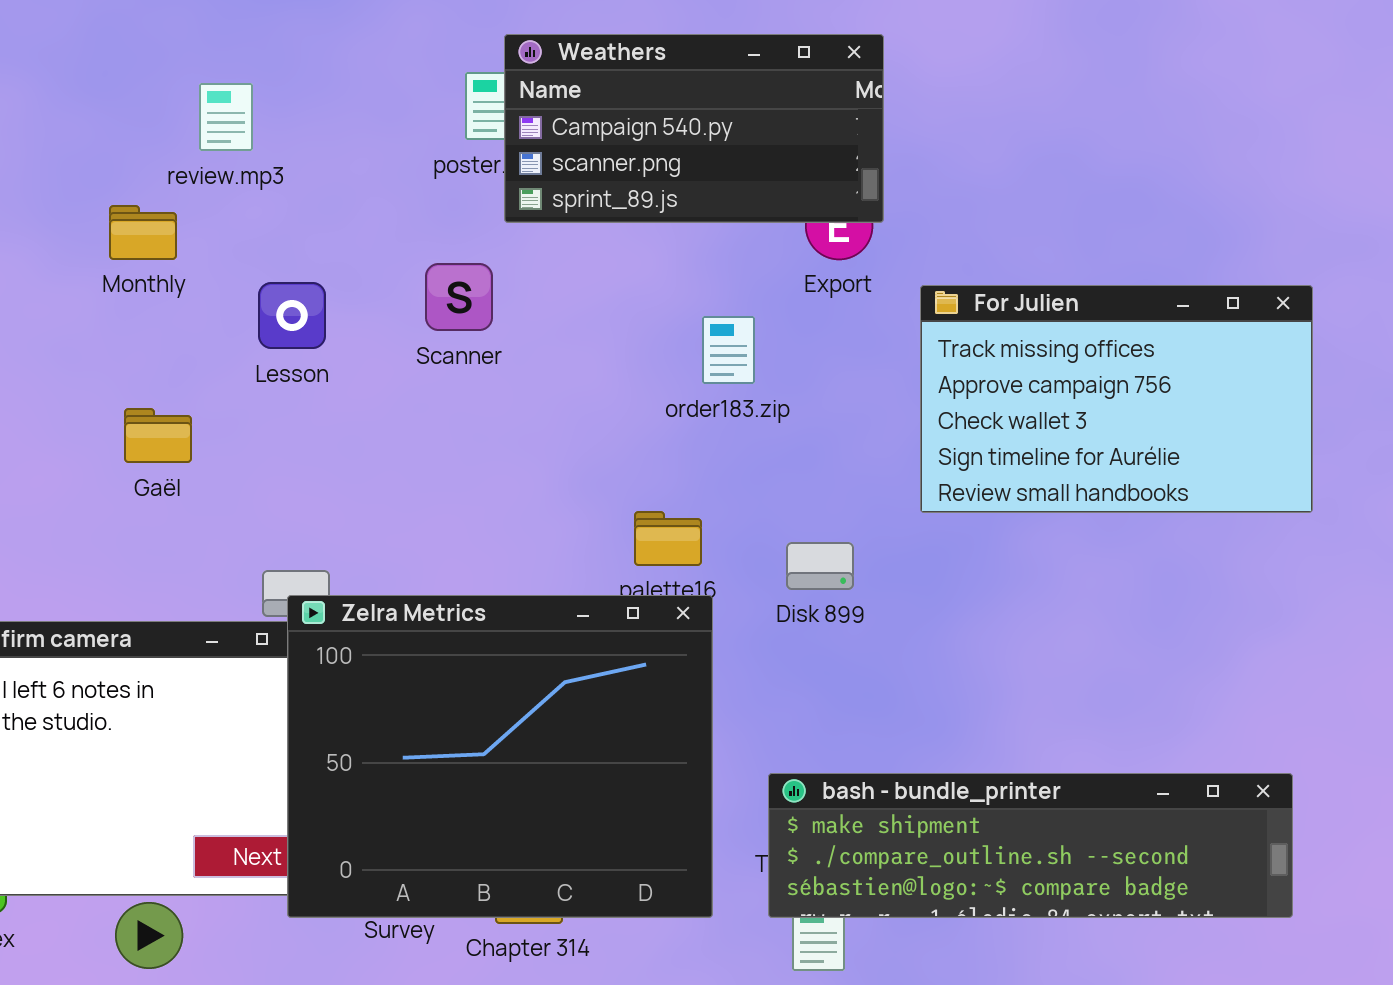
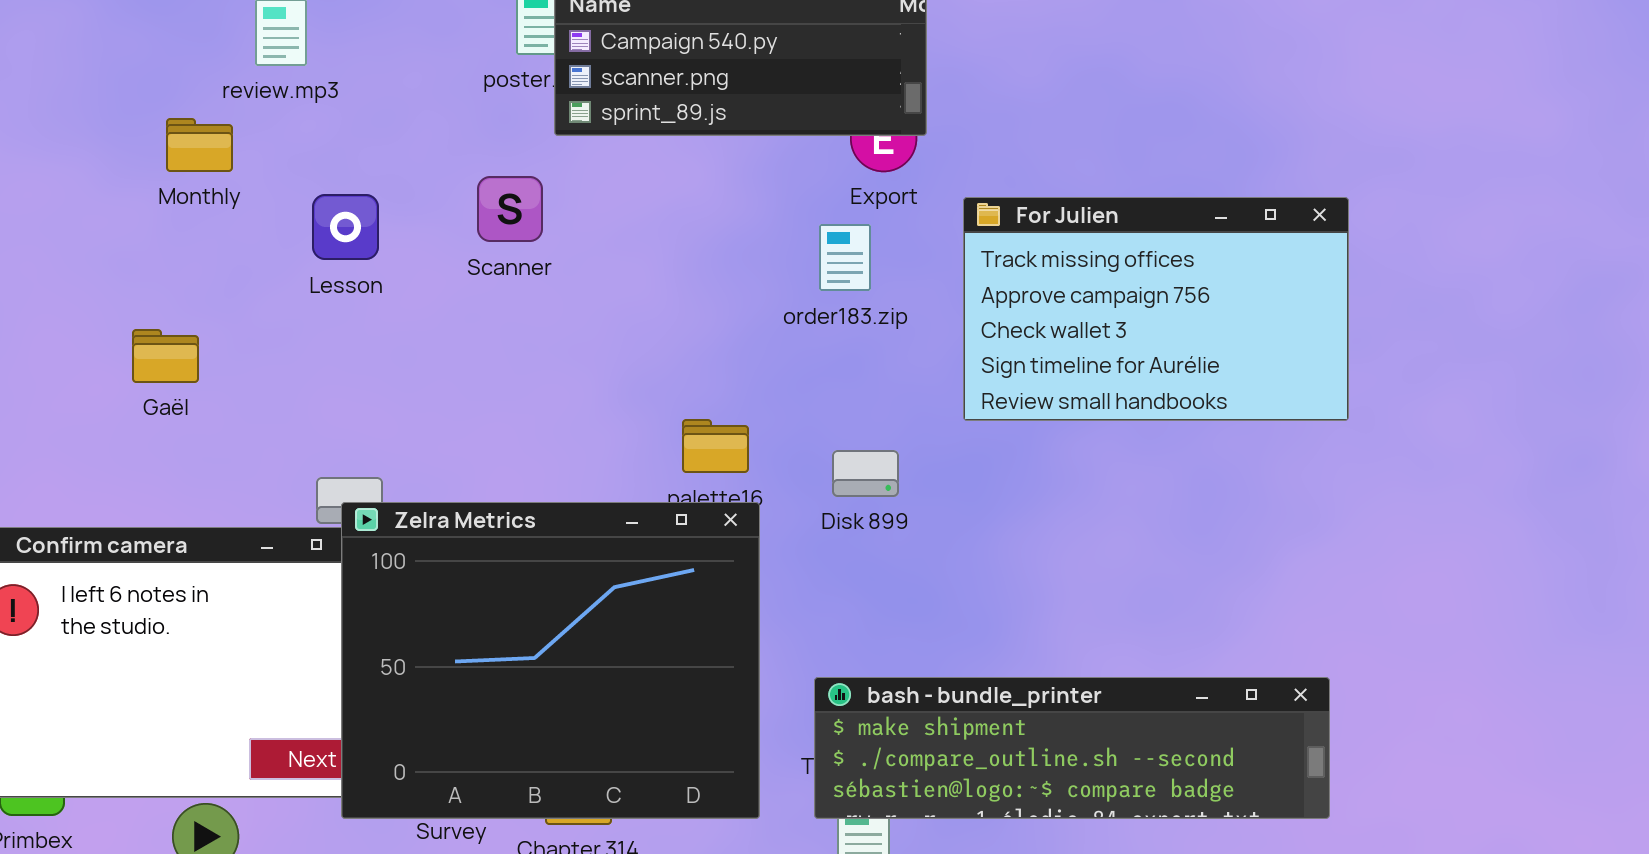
order183.zip: [702,316,755,384] -> [819,224,871,291], moved
Gaël: [124,408,192,463] -> [132,329,199,383], moved

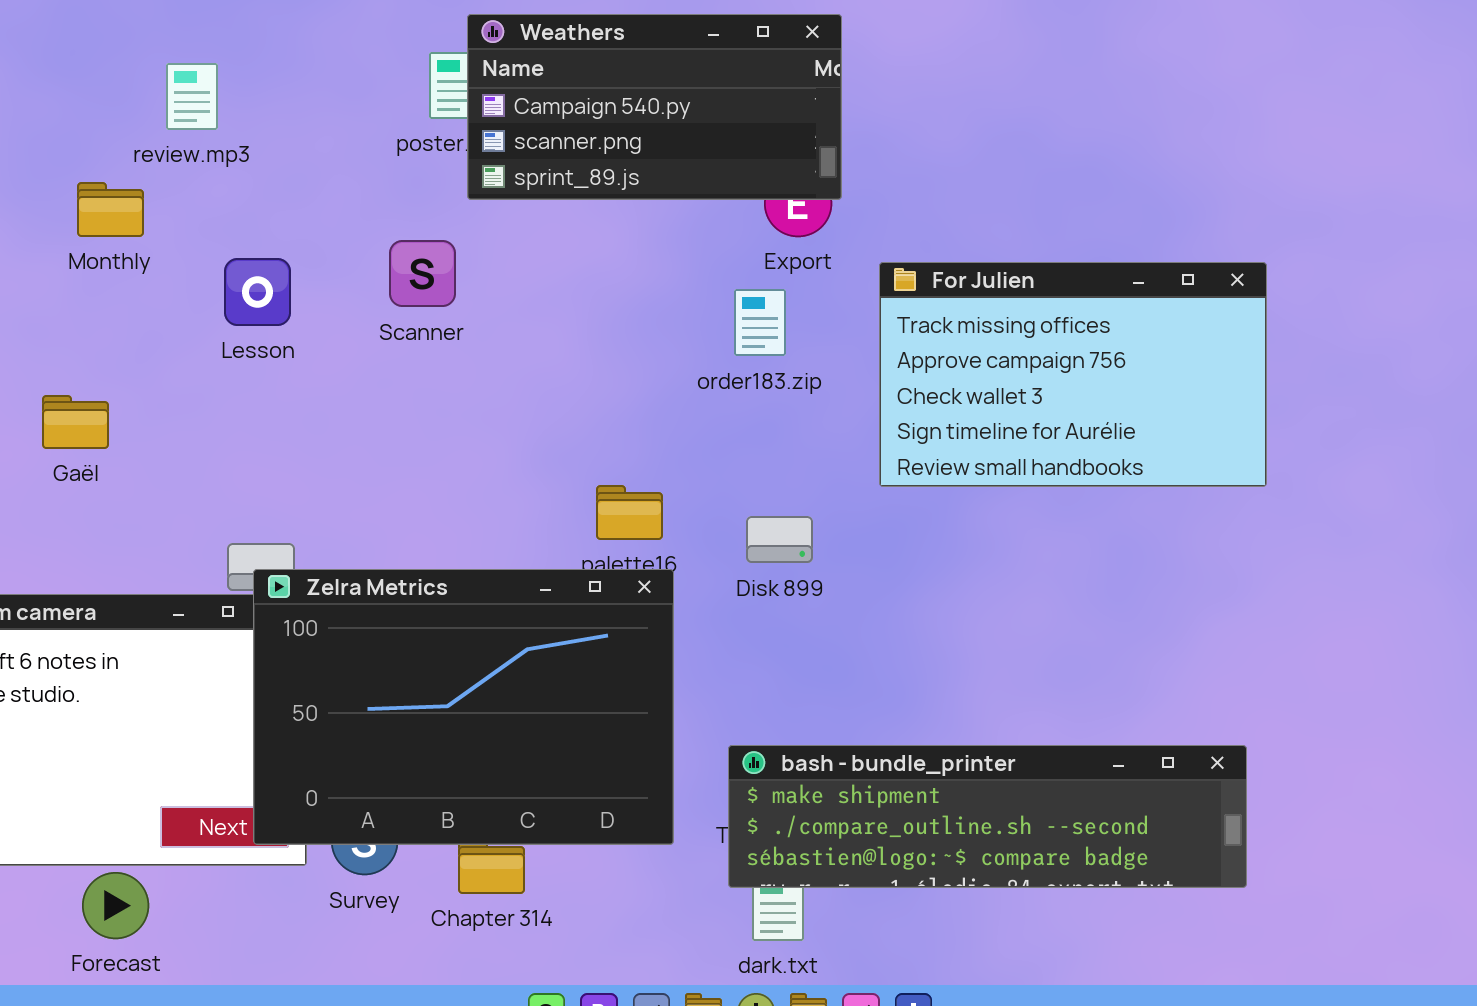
Zelra Metrics: [341,502,760,819] -> [253,569,674,845], resized

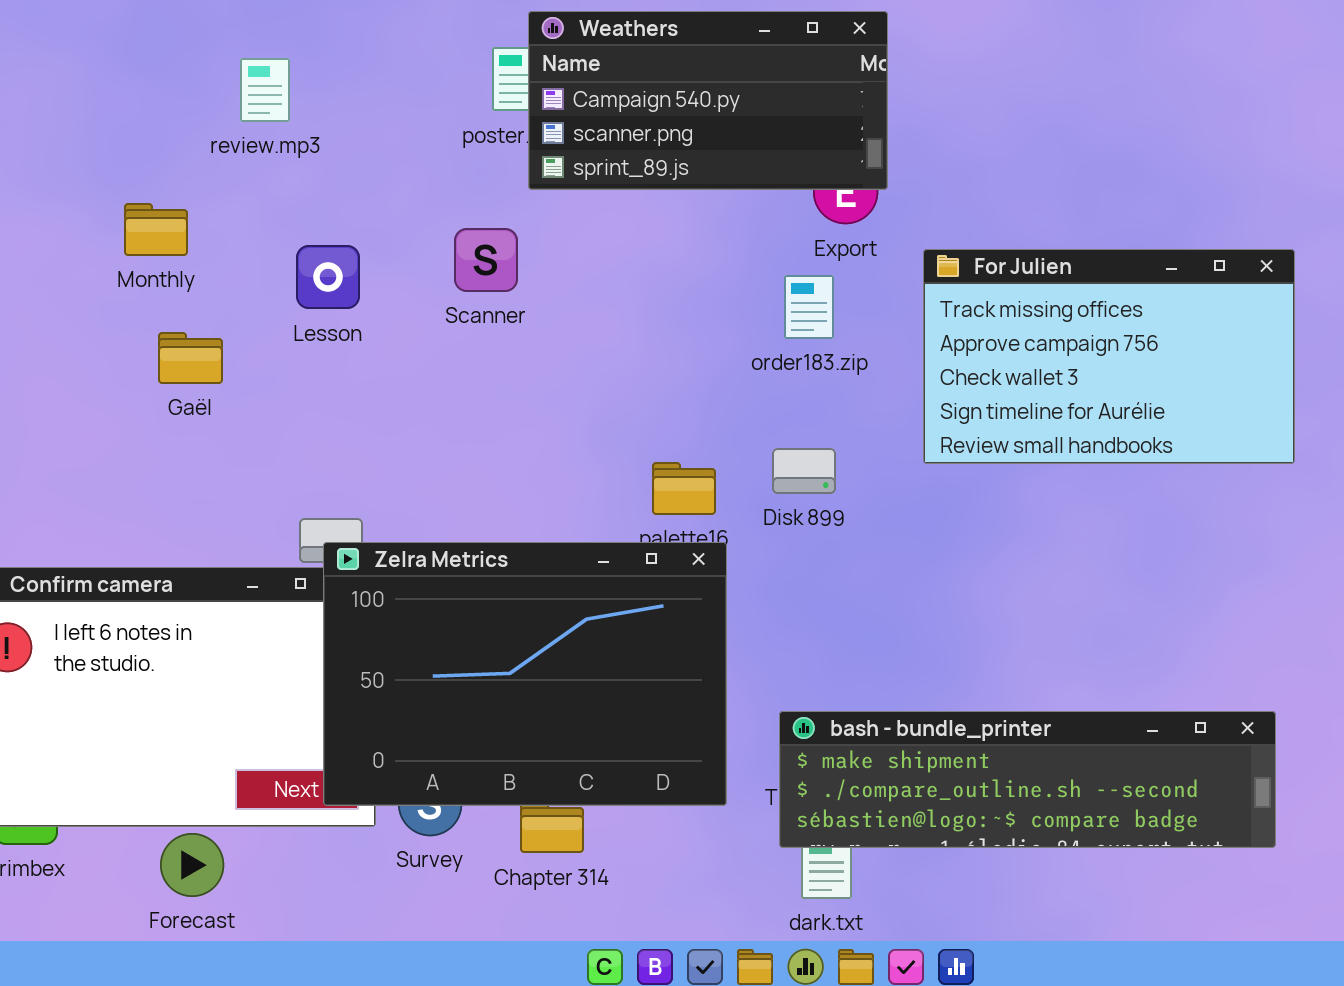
Monthly: [77,182,144,237] -> [124,203,188,256], moved
Gaël: [42,395,109,449] -> [158,332,223,384], moved
Disk 899: [746,516,813,563] -> [772,448,836,494], moved

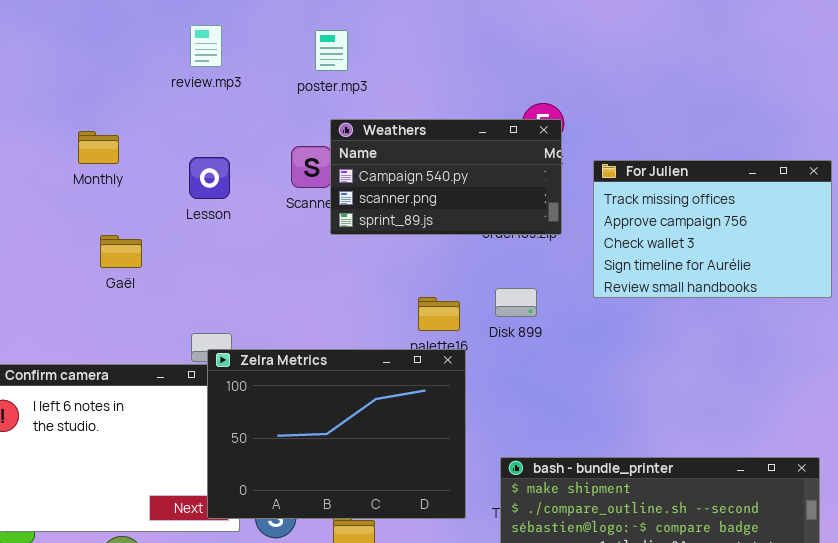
Weathers: [528,11,888,190] -> [330,119,562,235], moved
review.mp3: [240,58,290,122] -> [190,25,222,67], moved
Gaël: [158,332,223,384] -> [100,235,142,268], moved

